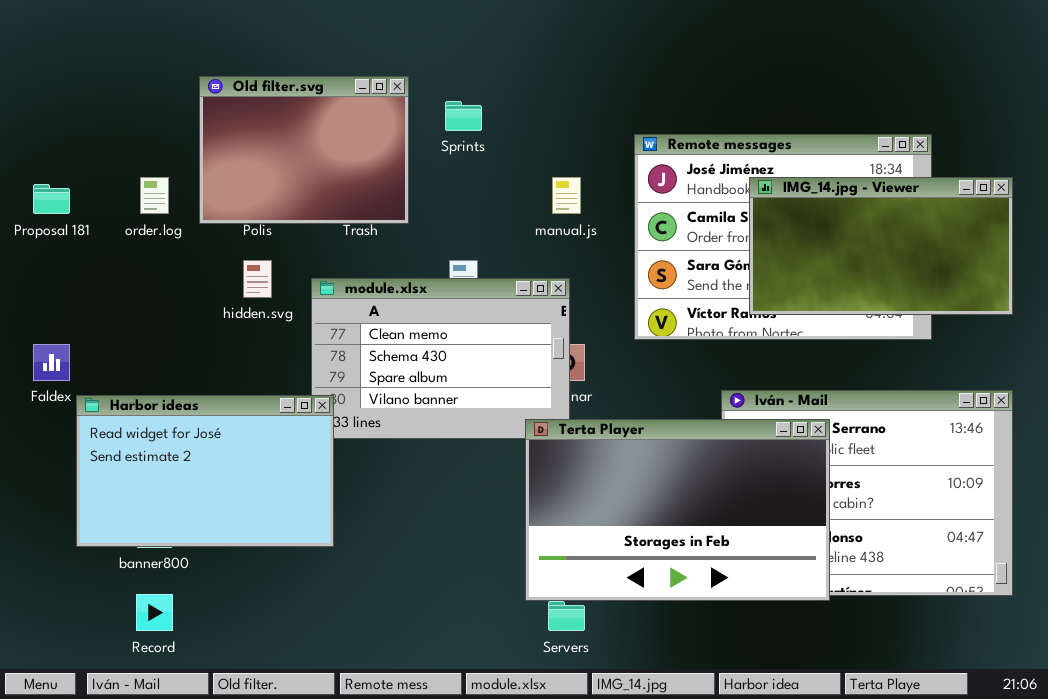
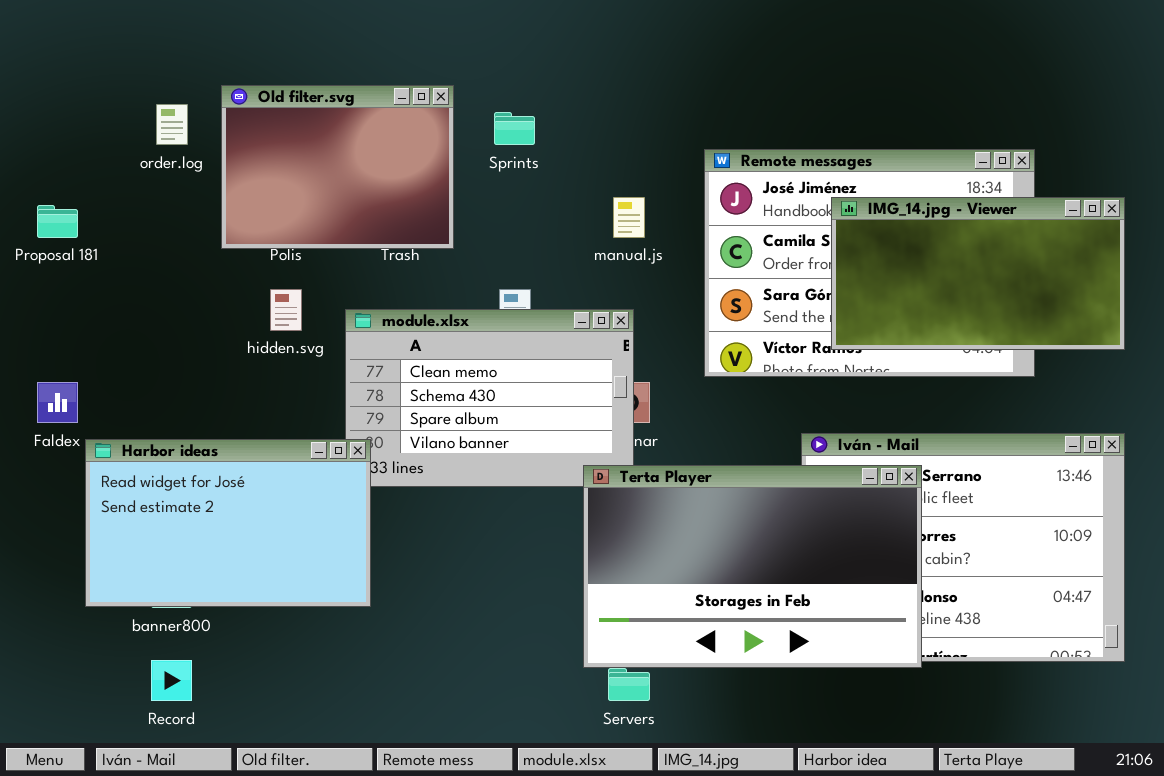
order.log: [140,177,169,214] -> [156,104,188,145], moved

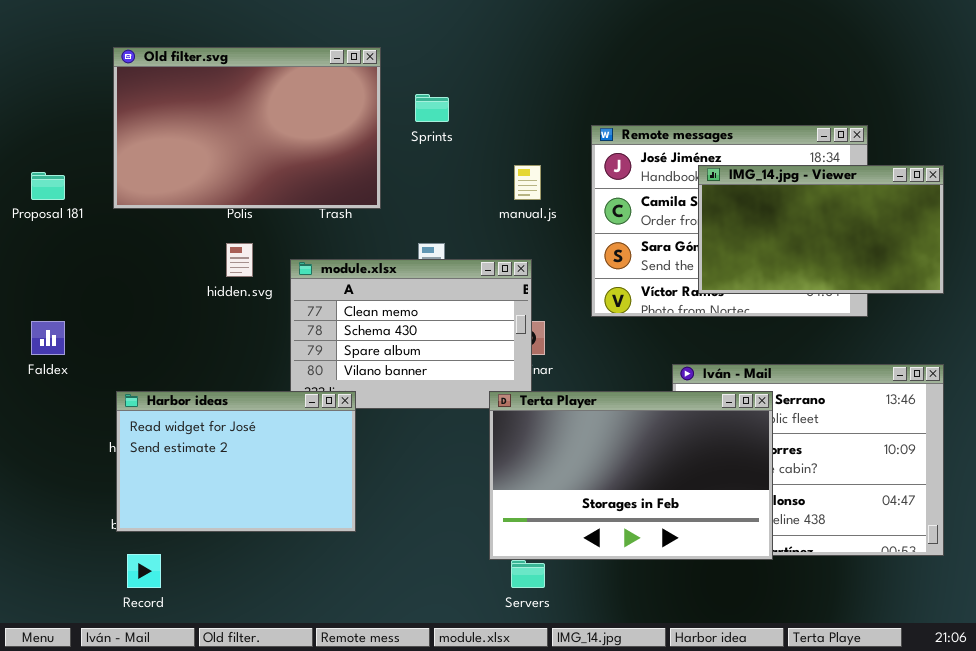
Old filter.svg: [221,85,454,249] -> [113,47,381,209], resized
Harbor ideas: [85,439,371,607] -> [116,391,356,532], moved

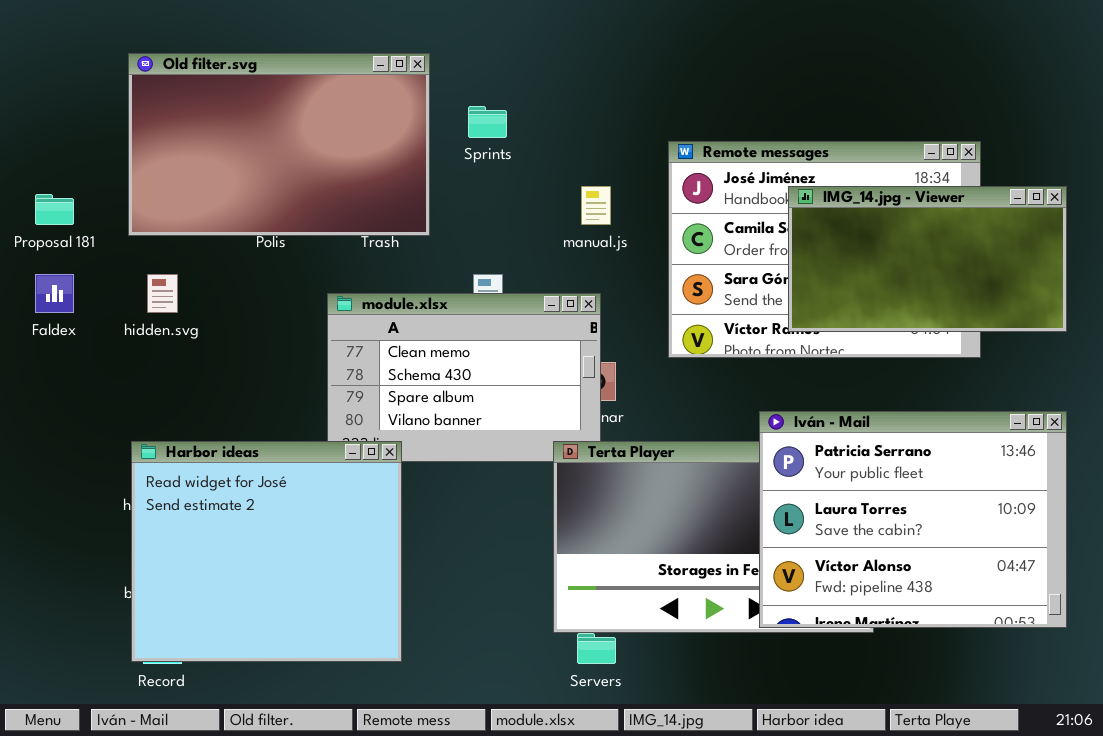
hidden.svg: [226,243,253,277] -> [147,274,178,313], moved
Faldex: [31,321,65,355] -> [35,274,74,313], moved
Iván - Mail: [672,364,944,556] -> [759,411,1067,628], raised
Harbor ideas: [116,391,356,532] -> [131,441,402,662], resized

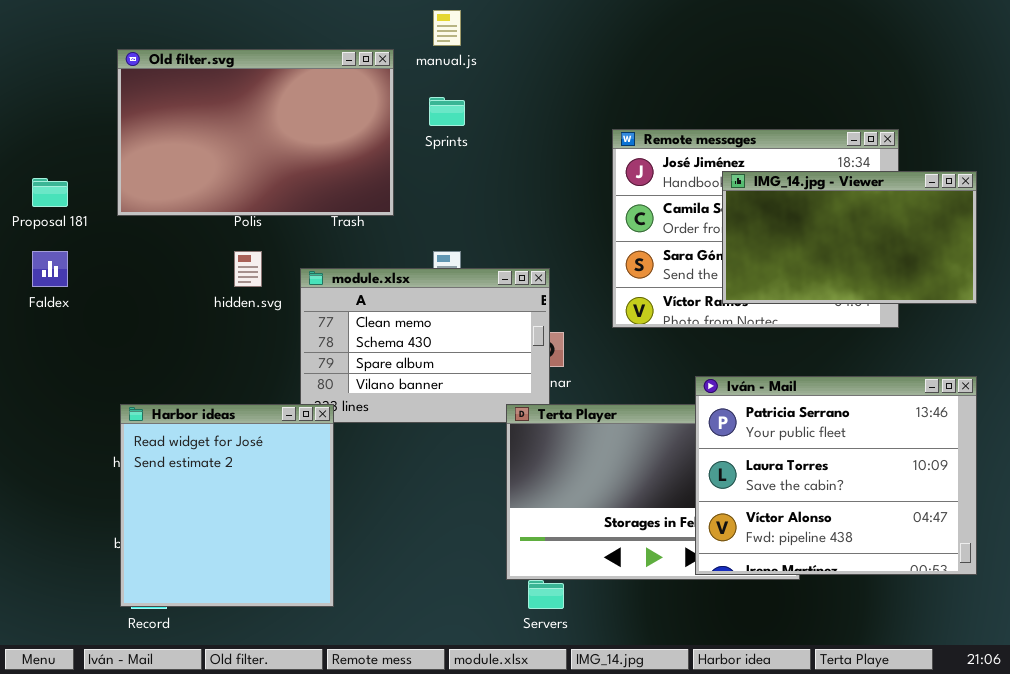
manual.js: [581,186,611,225] -> [433,10,461,46], moved
hidden.svg: [147,274,178,313] -> [234,251,262,287], moved
Harbor ideas: [131,441,402,662] -> [120,404,334,607], resized

